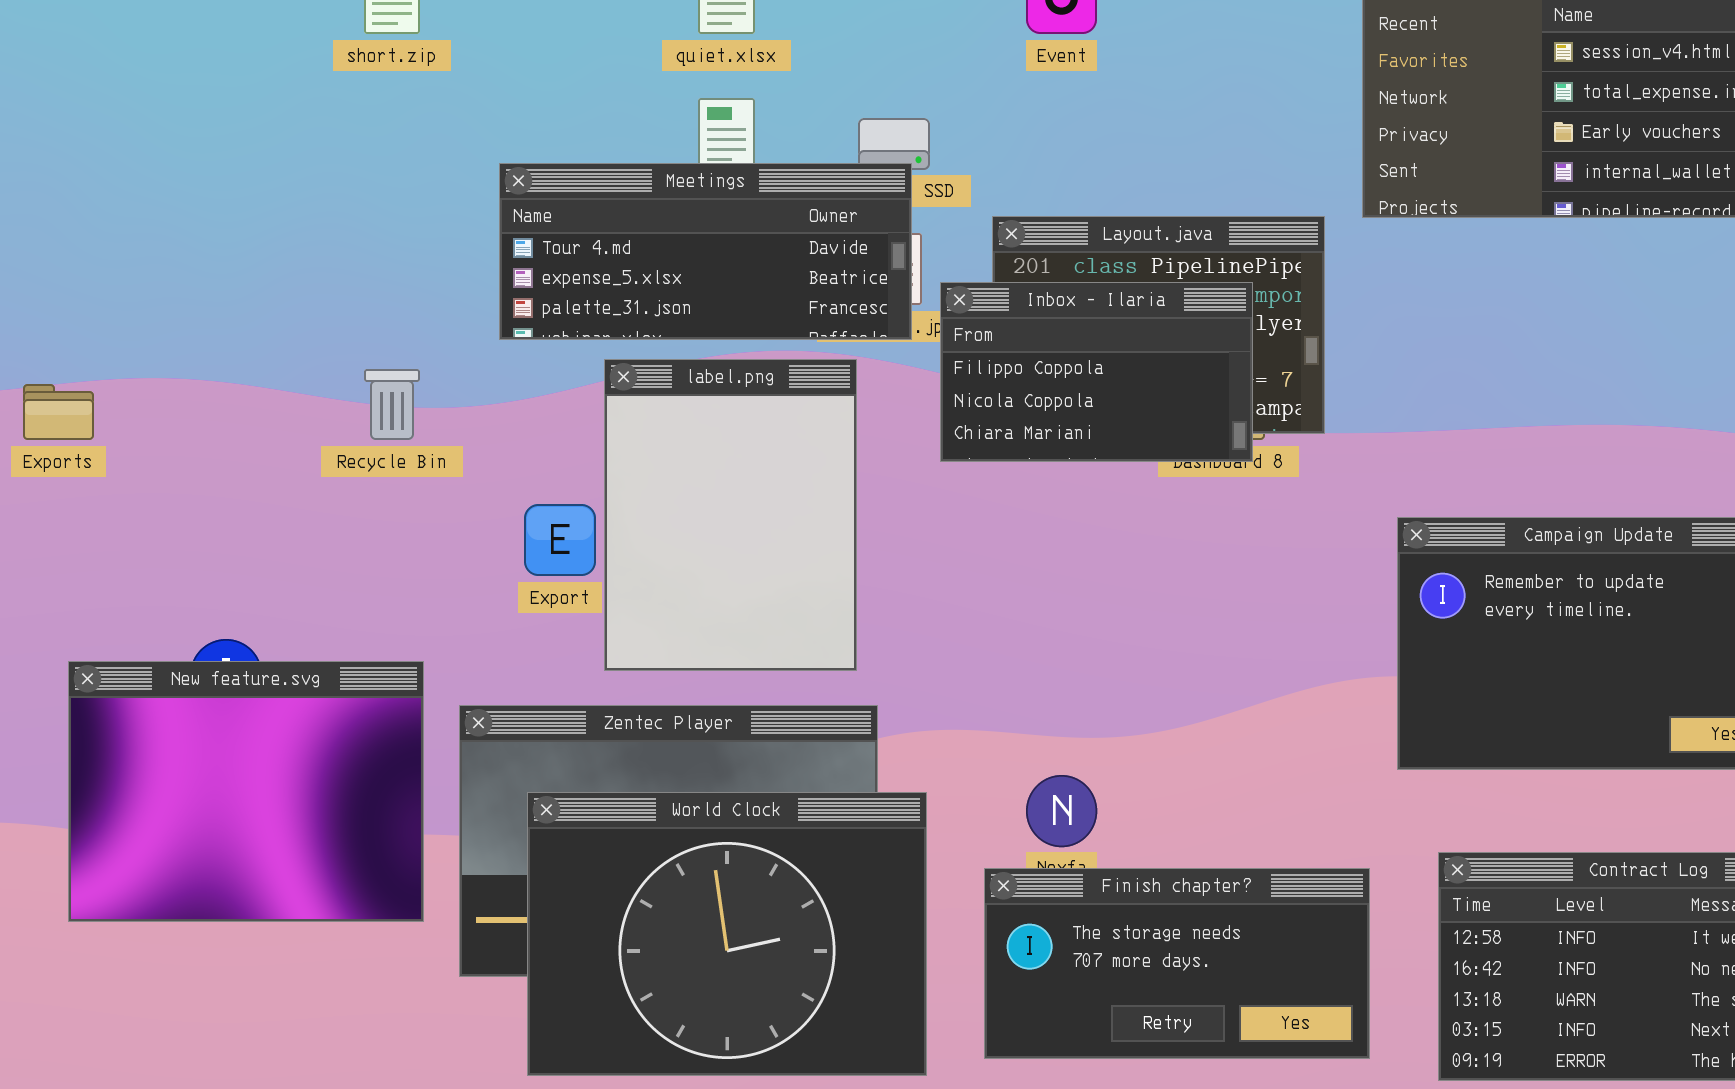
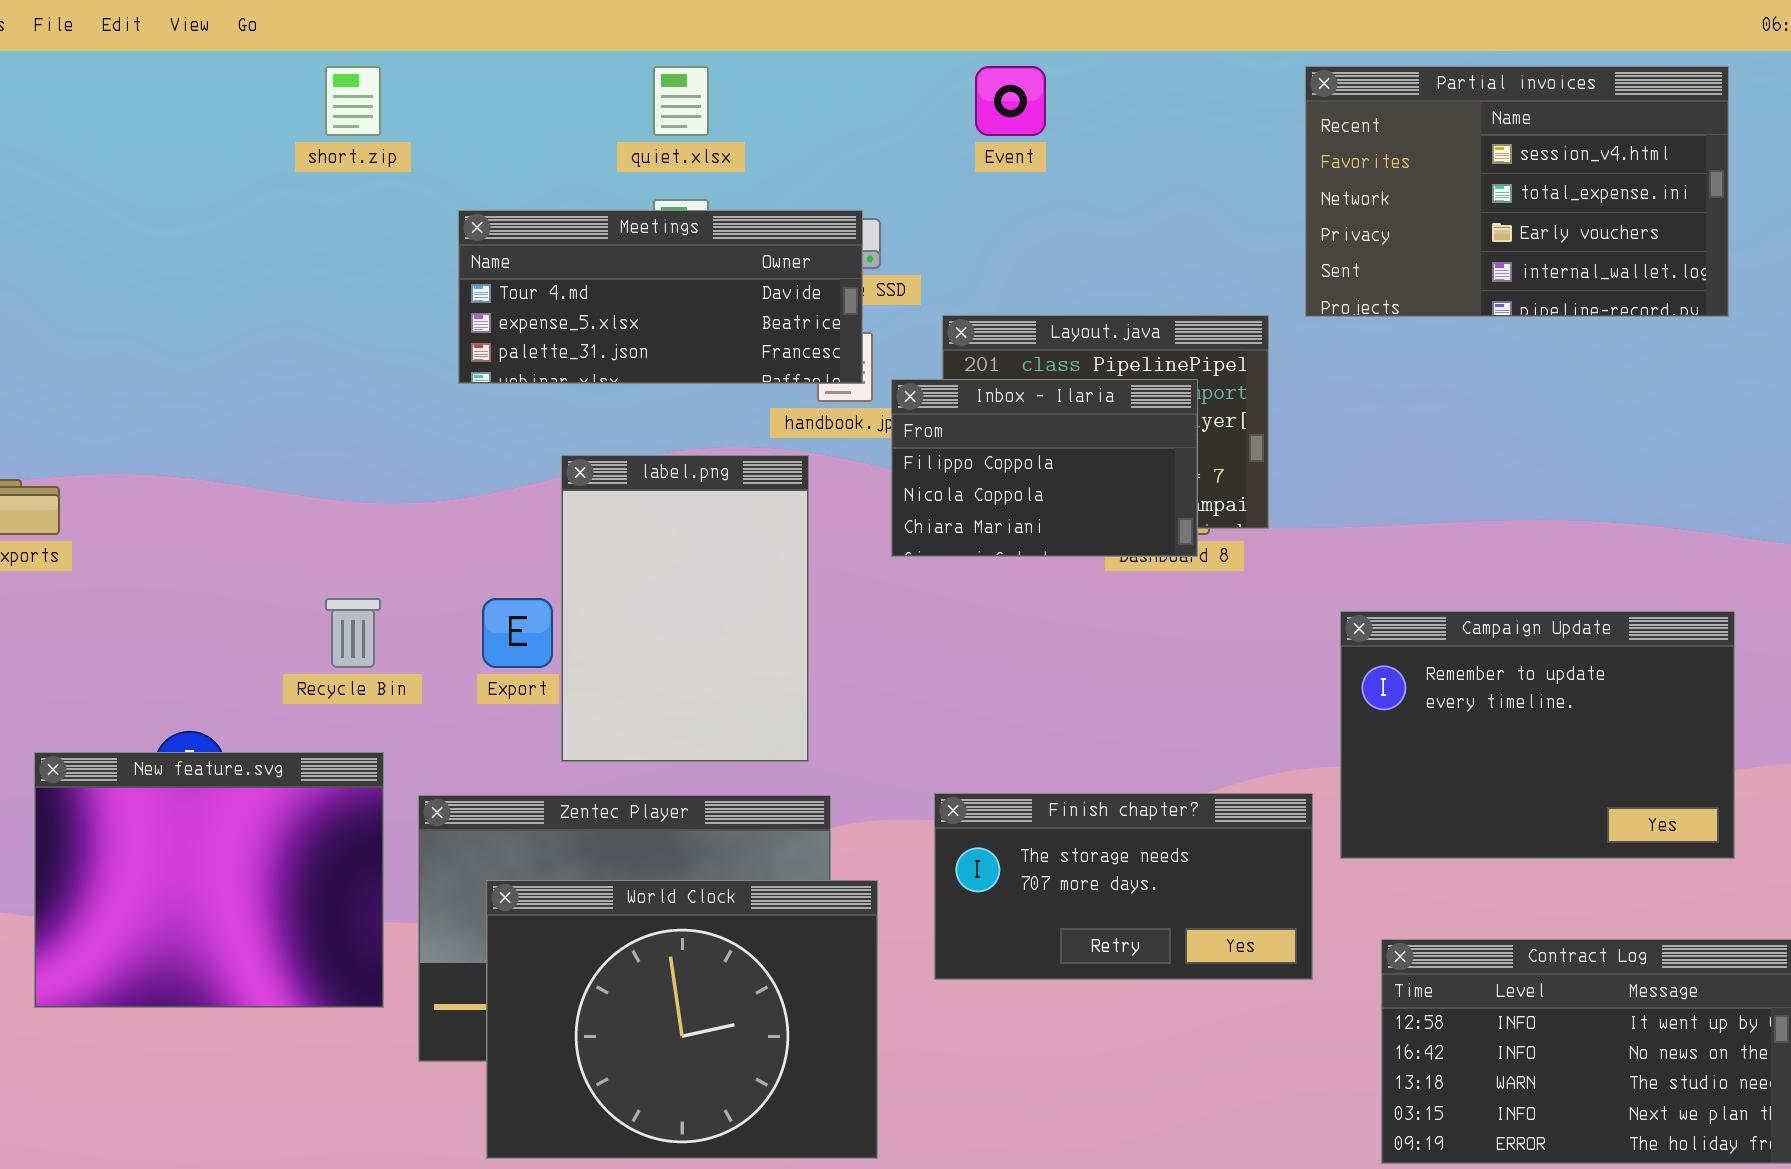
Meetings: [499,163,912,340] -> [458,210,863,384], moved
Recycle Bin: [364,369,420,440] -> [325,598,381,668], moved
Finish chapter?: [984,868,1370,1059] -> [934,793,1313,980], moved

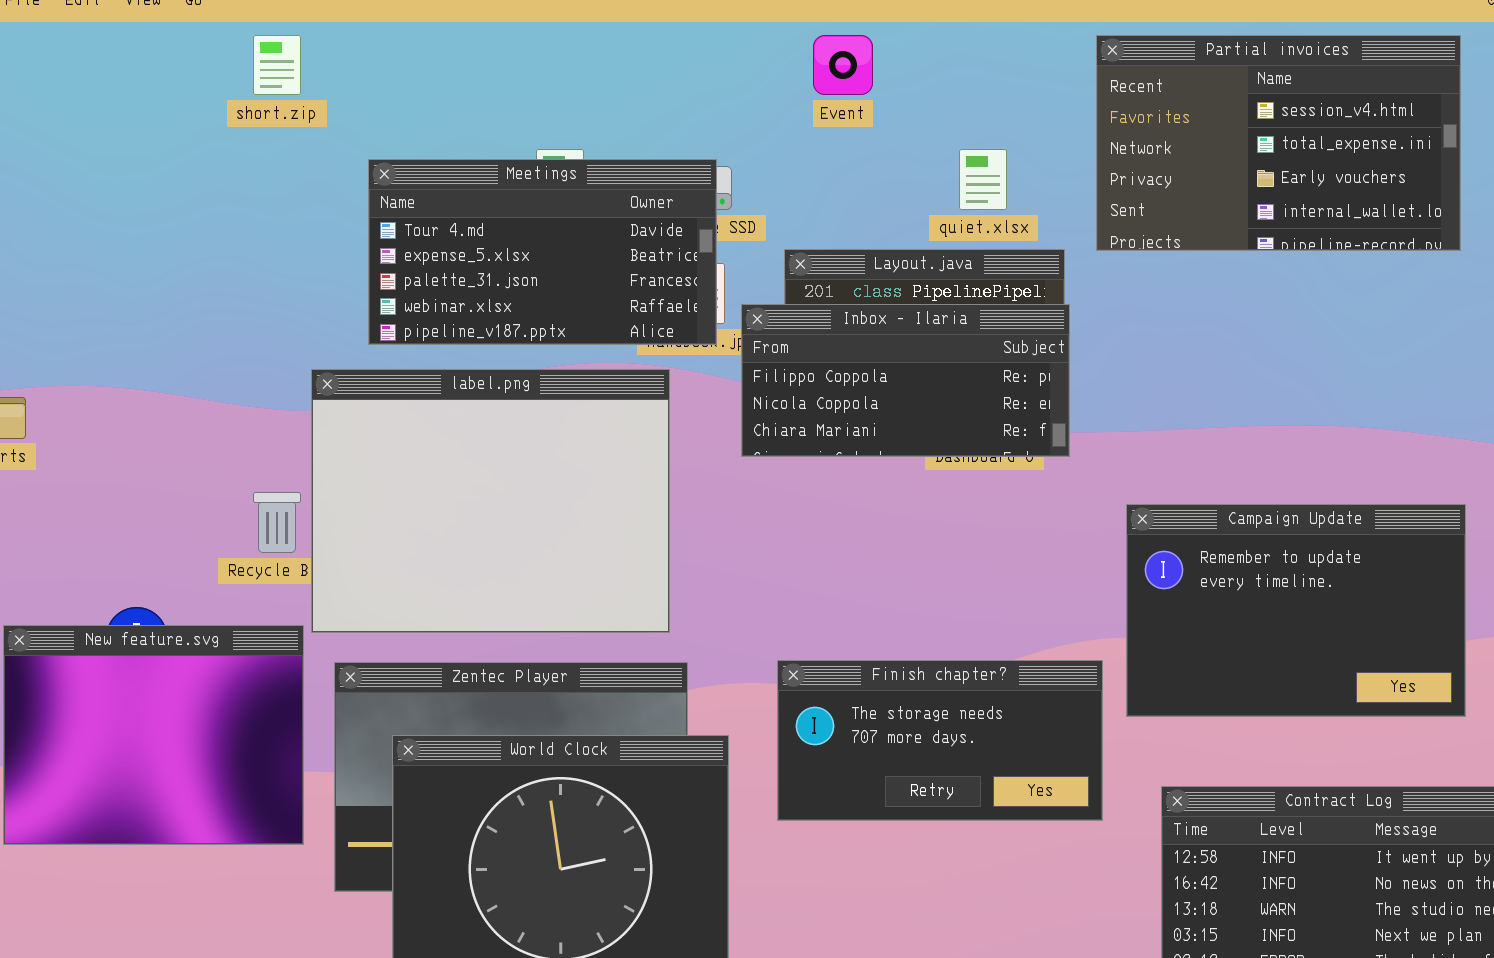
quiet.xlsx: [653,66,709,136] -> [959,149,1007,210], moved
Meetings: [458,210,863,384] -> [368,159,717,345], resized
Inbox - Ilaria: [891,379,1198,557] -> [741,304,1070,457], resized
label.png: [561,455,809,762] -> [311,369,670,633], resized

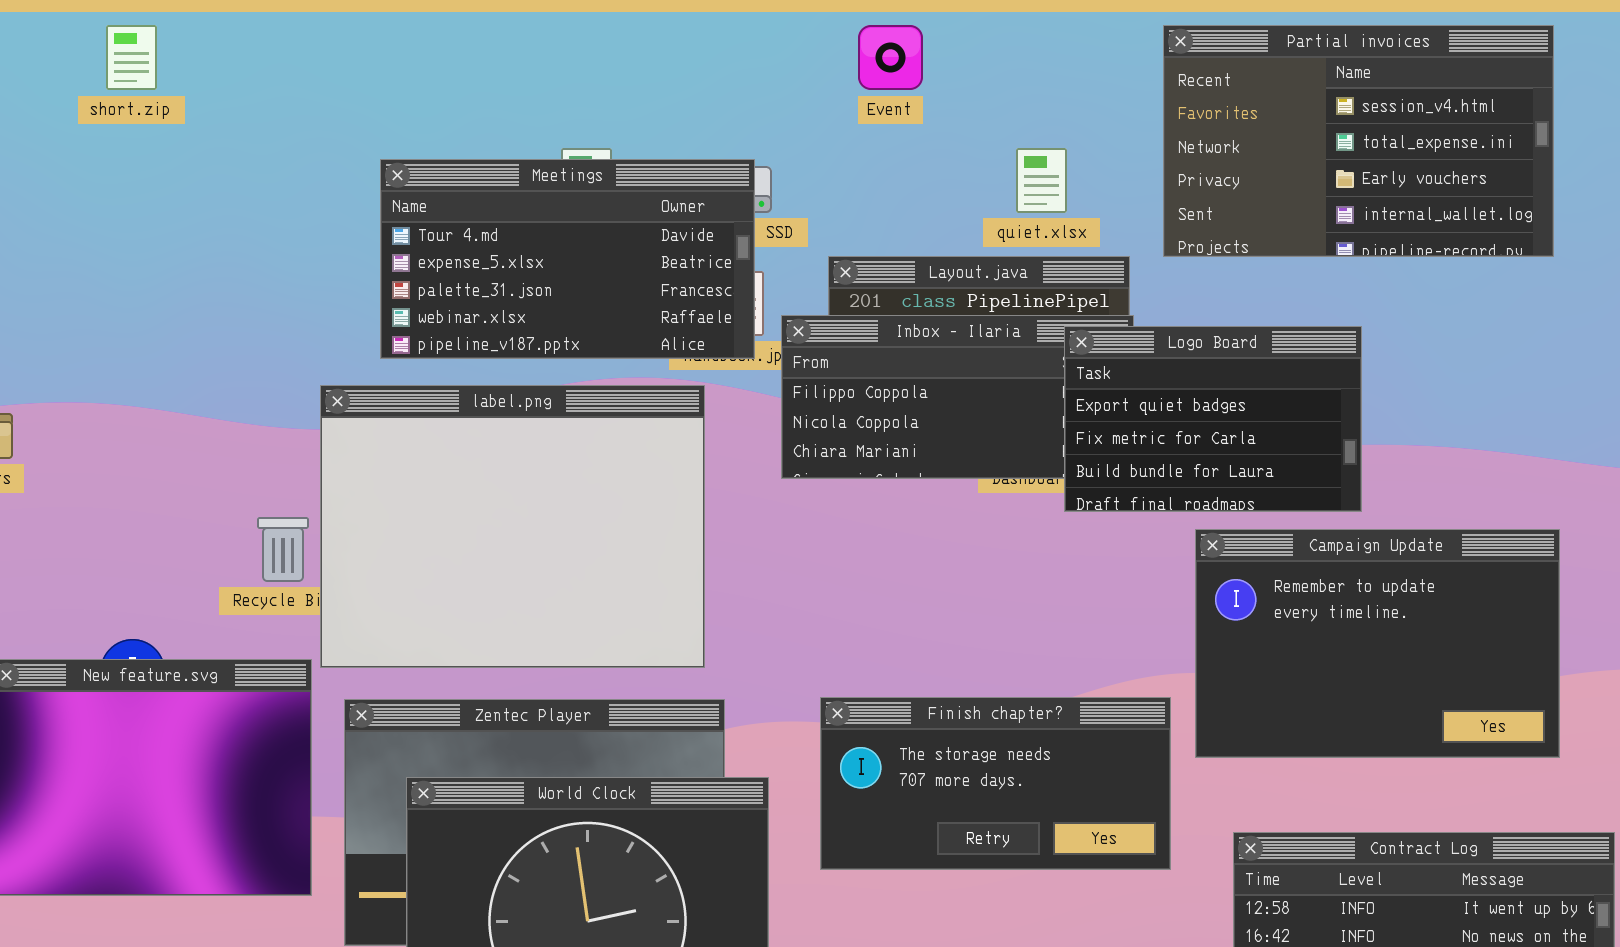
short.zip: [253,35,301,95] -> [106,25,157,90], moved
Logo Board: none -> [1064,326,1362,512], opened

